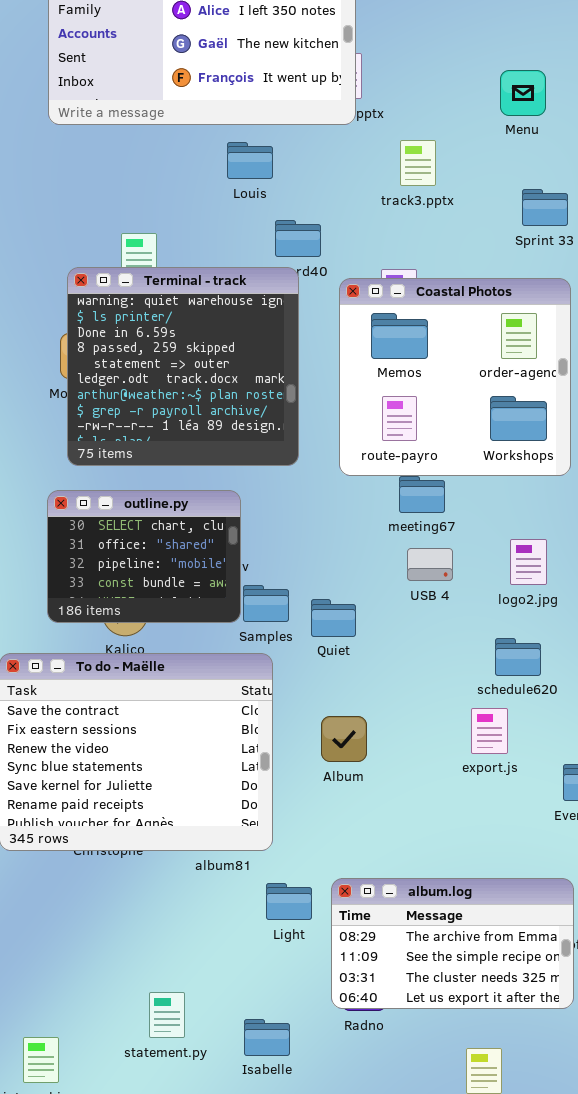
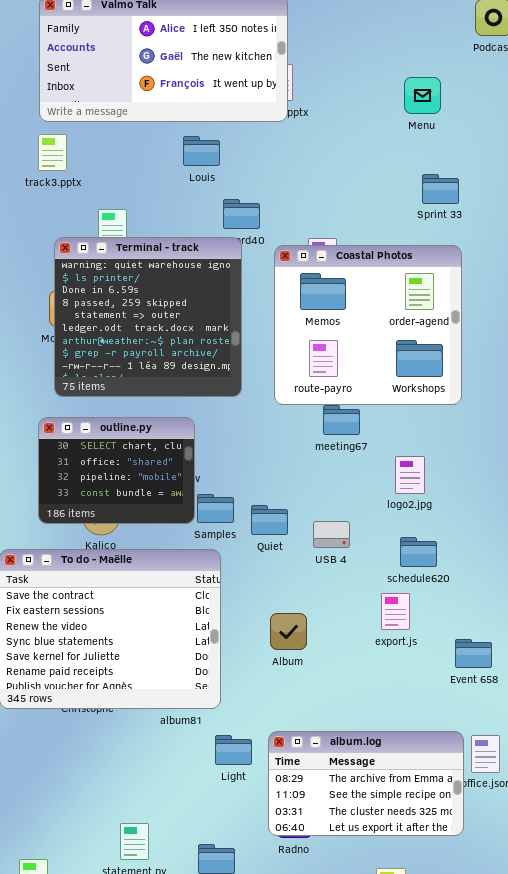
track3.pptx: [400,140,436,186] -> [38,134,67,171], moved
logo2.jpg: [510,539,547,585] -> [395,456,425,494], moved
USB 4: [407,548,453,581] -> [313,521,350,548], moved
Album: [321,716,367,762] -> [270,613,307,650], moved

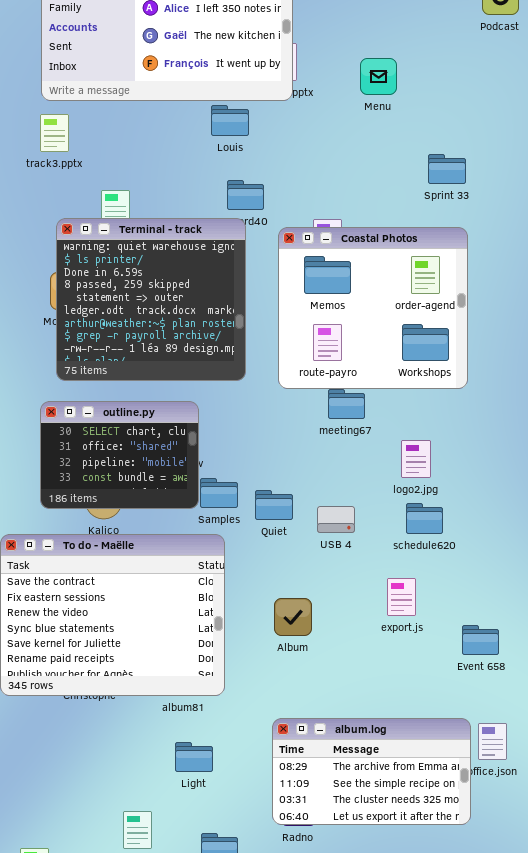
Menu: [404,77,441,114] -> [360,58,397,95], moved
Louis: [183,136,220,166] -> [211,105,249,136], moved
schedule620: [400,537,437,567] -> [406,503,443,534], moved
Light: [215,735,252,765] -> [175,742,213,772], moved

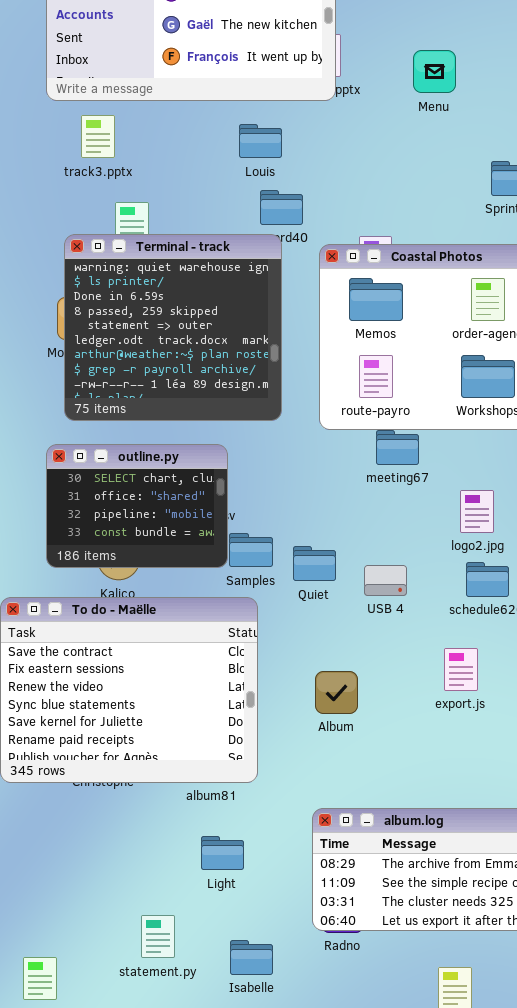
Louis: [211,105,249,136] -> [239,124,282,158], moved
track3.pptx: [40,114,69,152] -> [81,115,115,158], moved

